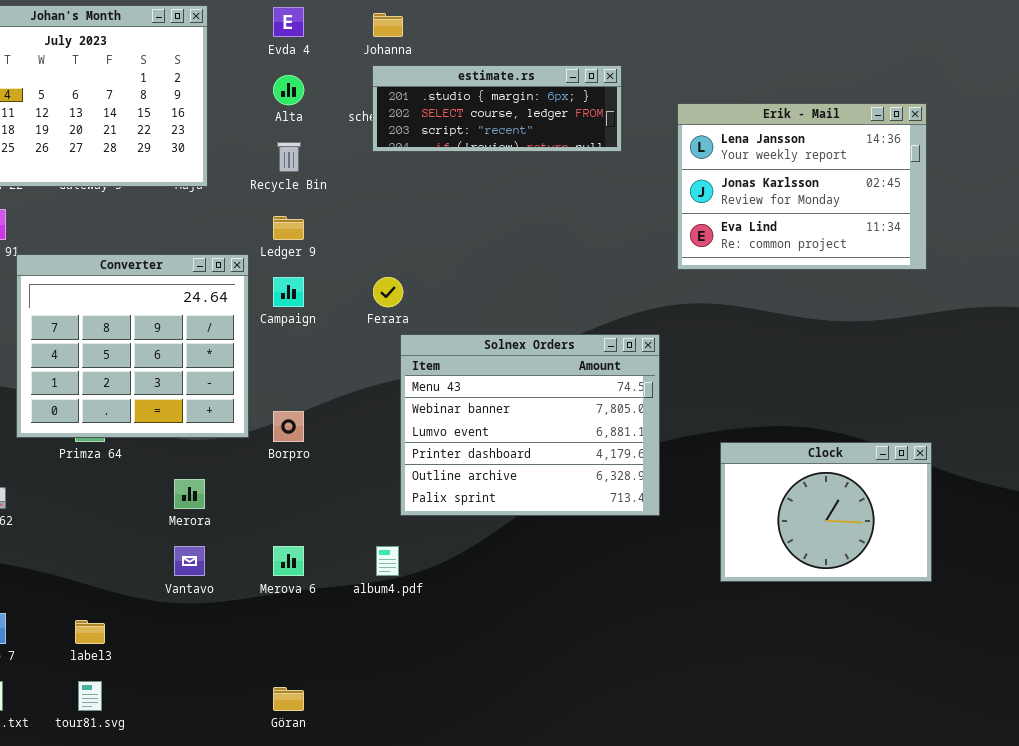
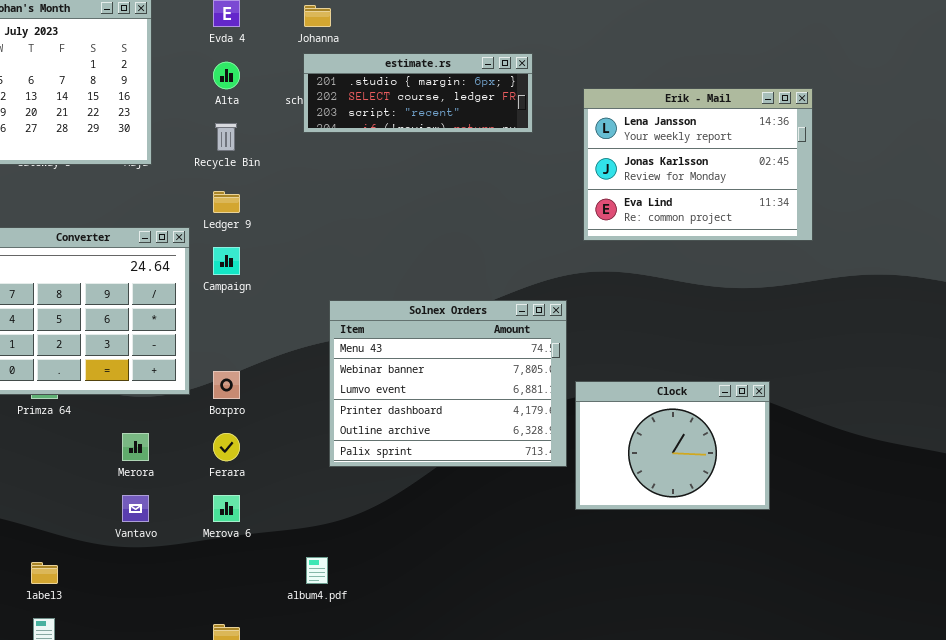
Ferara: [373,277,403,307] -> [213,433,240,461], moved
Clock: [720,442,932,582] -> [575,381,770,510], moved
album4.pdf: [376,546,399,576] -> [306,557,328,584], moved

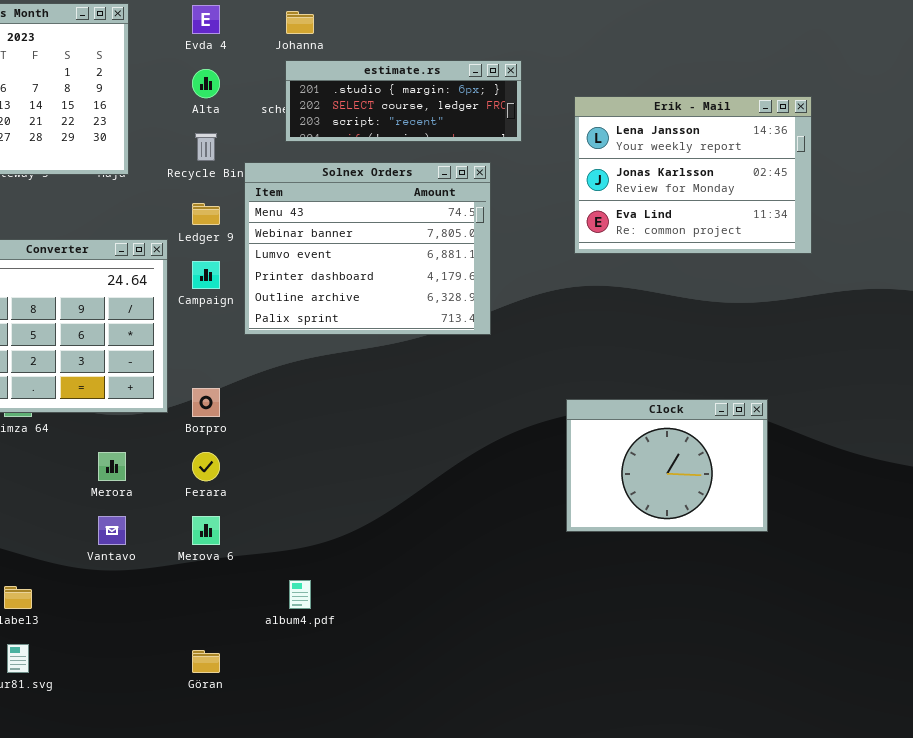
Solnex Orders: [329,300,567,467] -> [244,162,491,335], moved

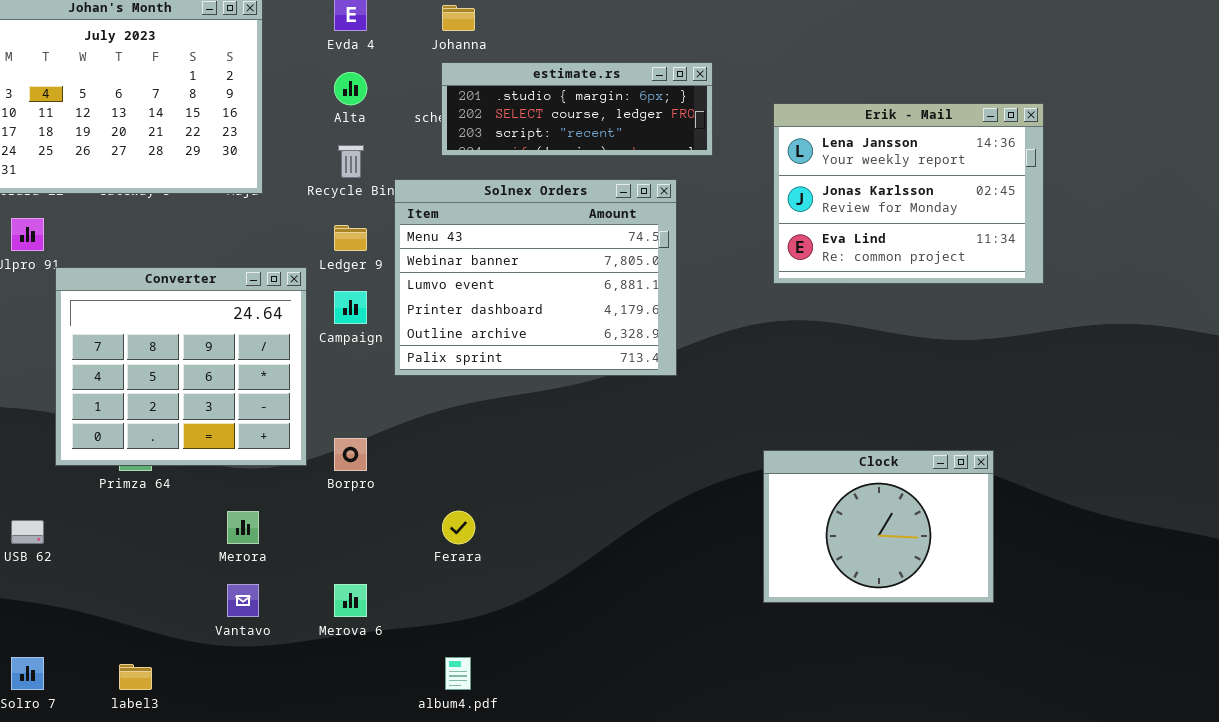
Ferara: [192,452,220,481] -> [442,511,475,544], moved

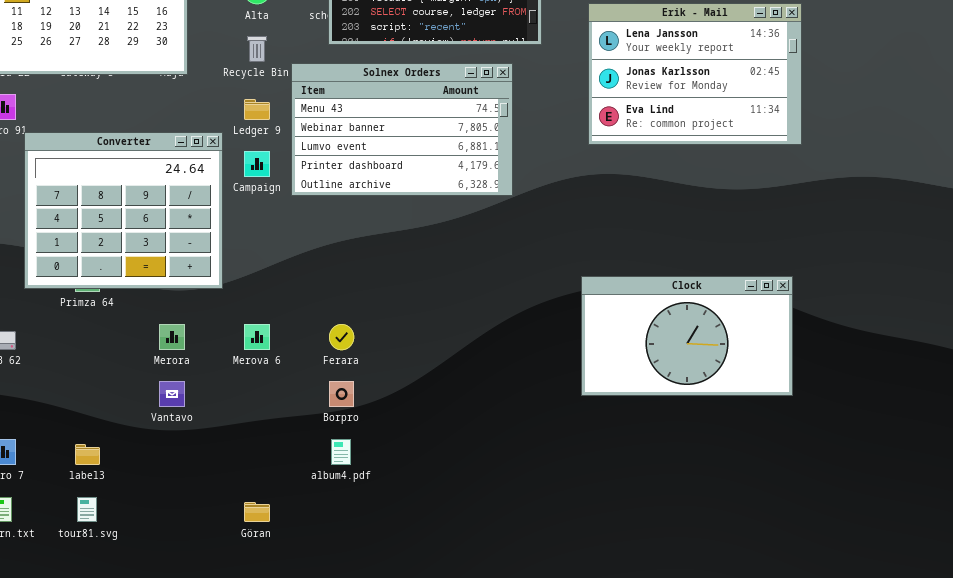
Solnex Orders: [394,179,677,376] -> [291,63,513,196], resized
Borpro: [334,438,367,471] -> [329,381,354,407], moved
Clock: [763,450,994,603] -> [581,276,793,396], resized
Merova 6: [334,584,367,617] -> [244,324,270,350], moved

